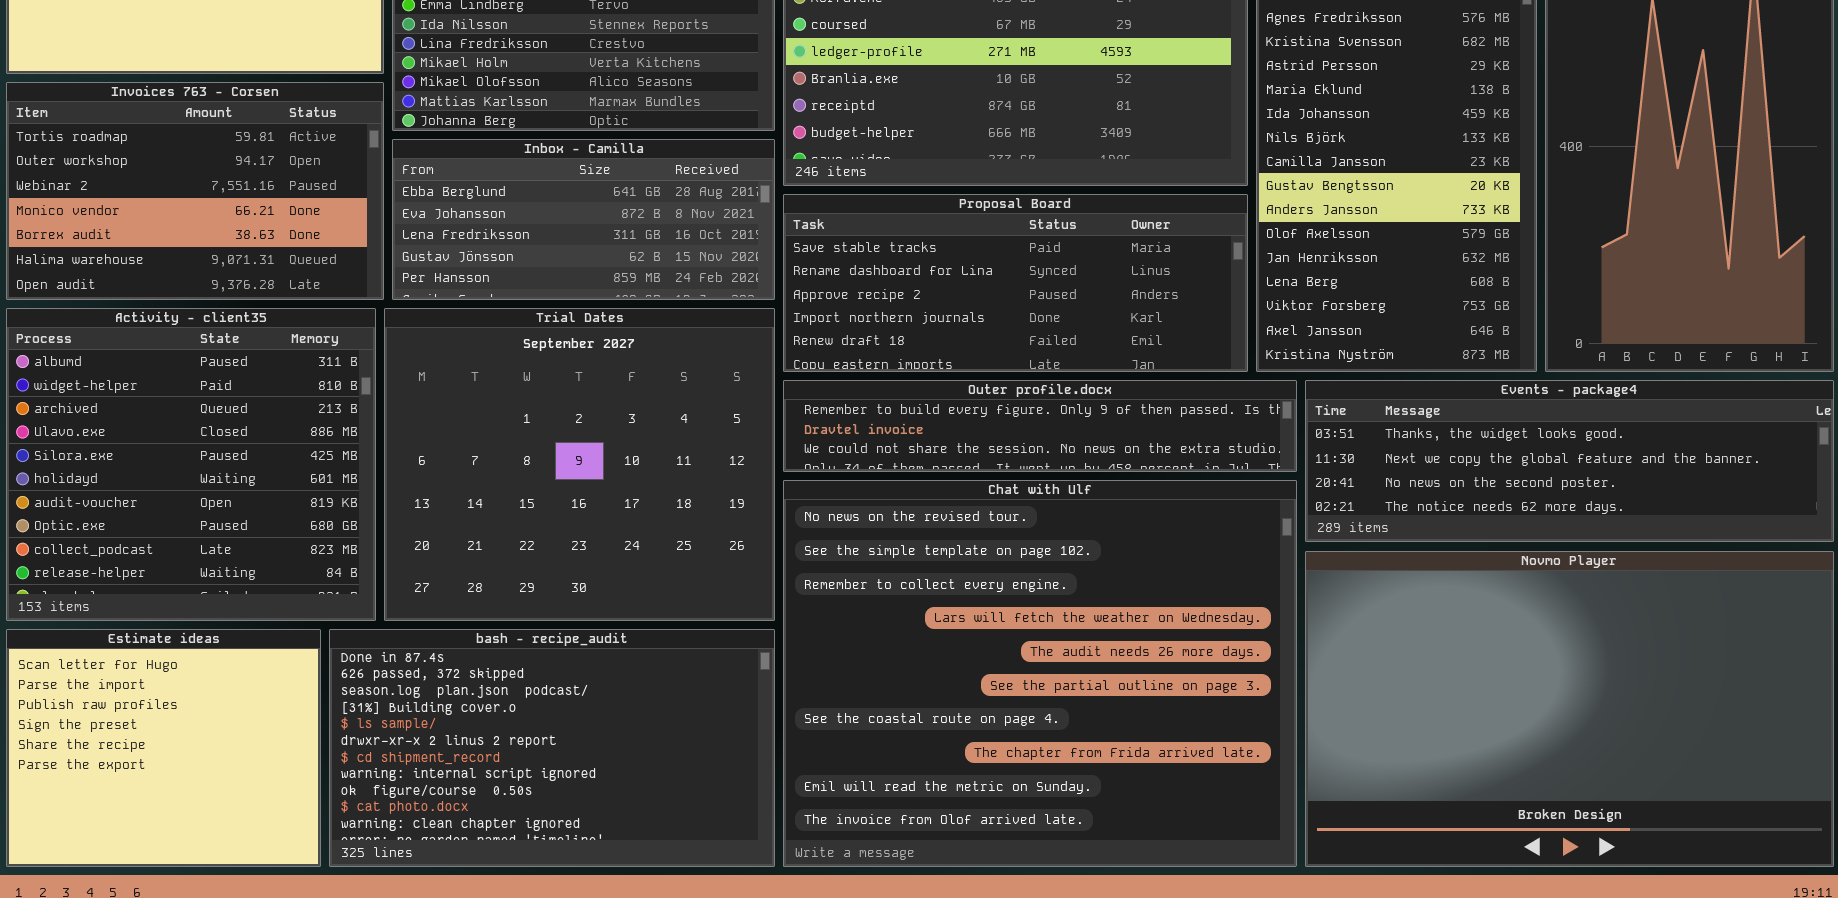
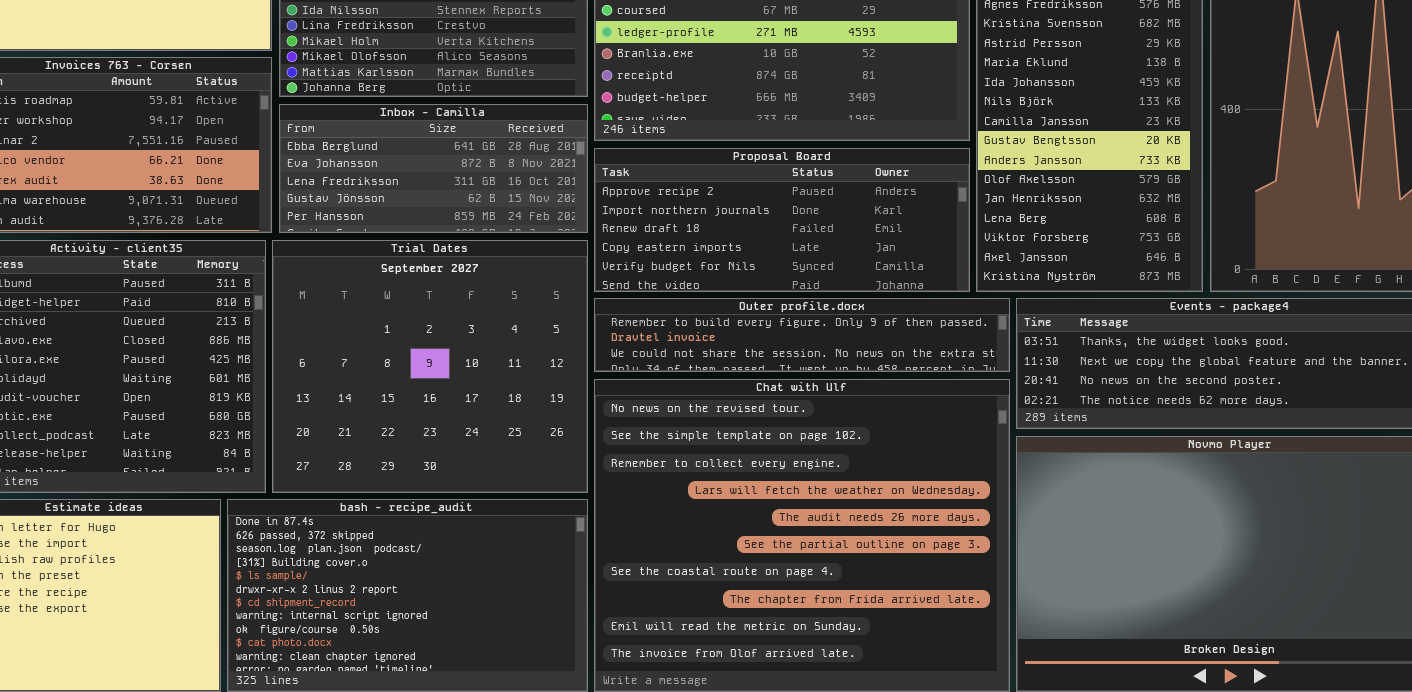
Proposal Board: [783,194,1248,372] -> [594,148,970,292], scrolled down 2 rows

